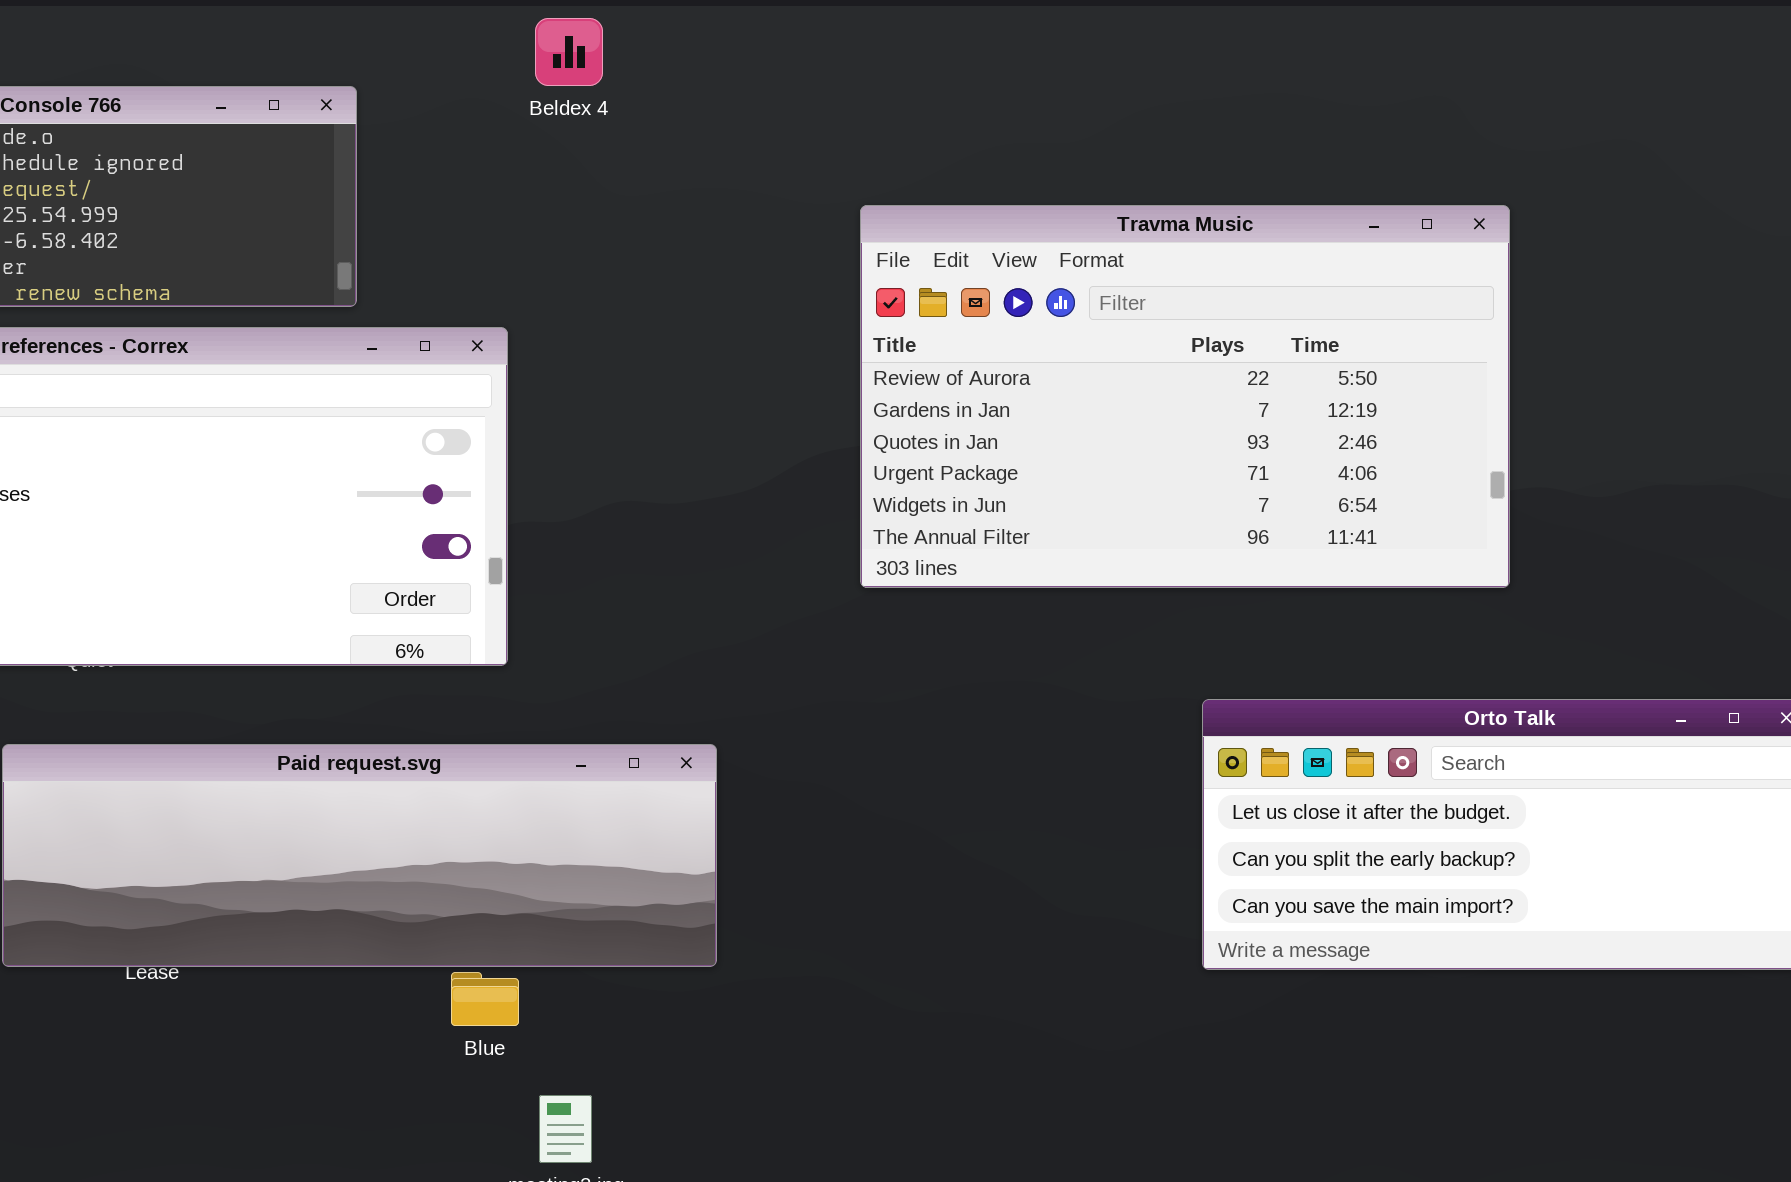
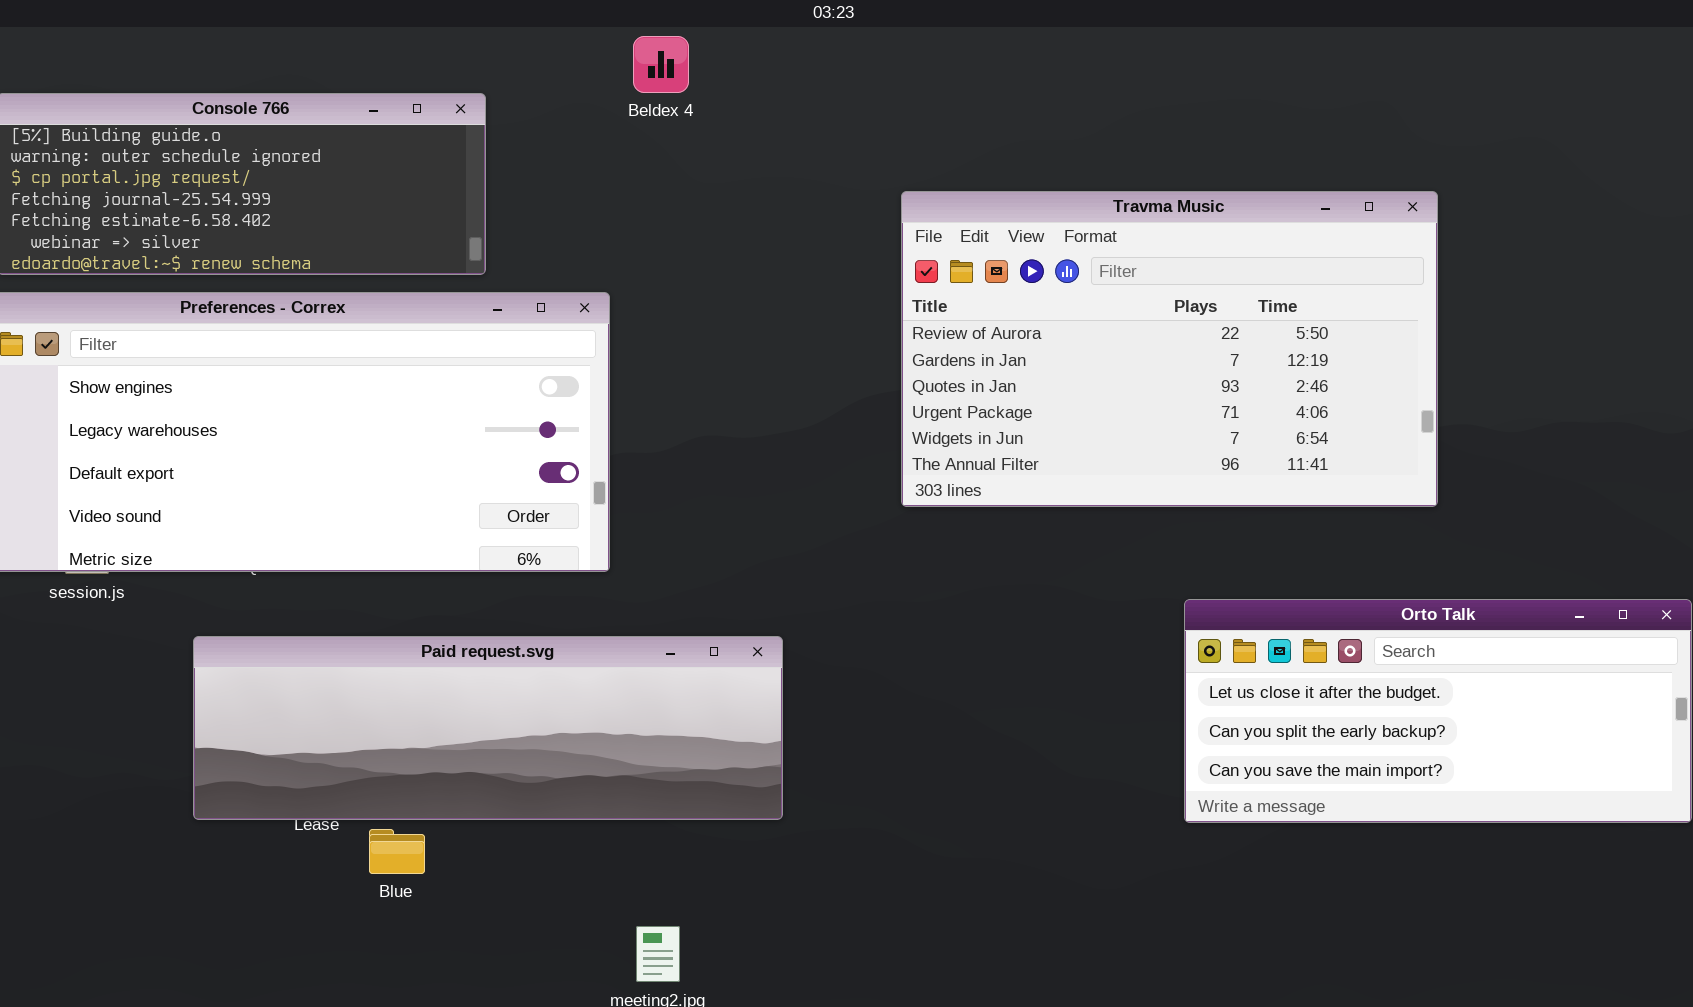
Blue: [451,972,519,1026] -> [369,829,425,874], moved

